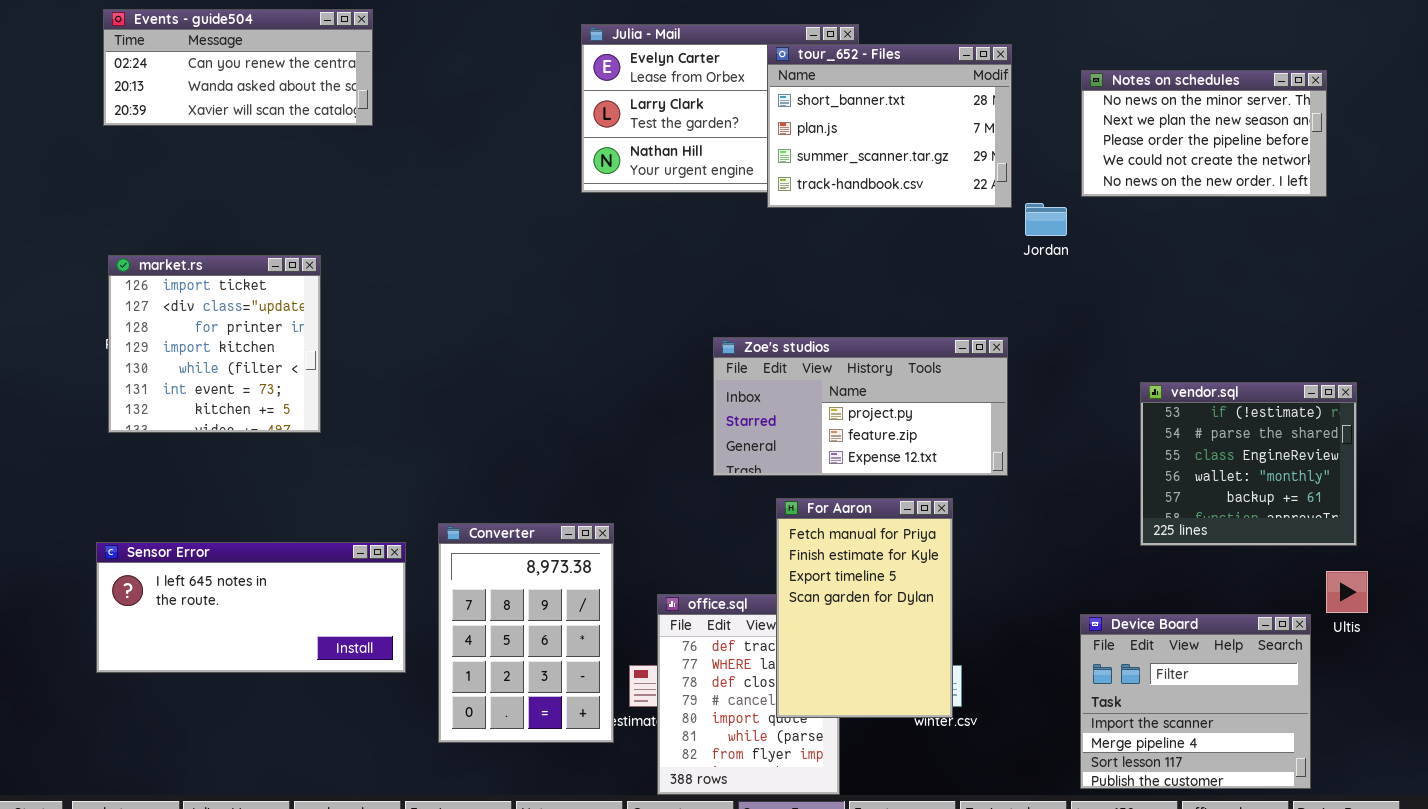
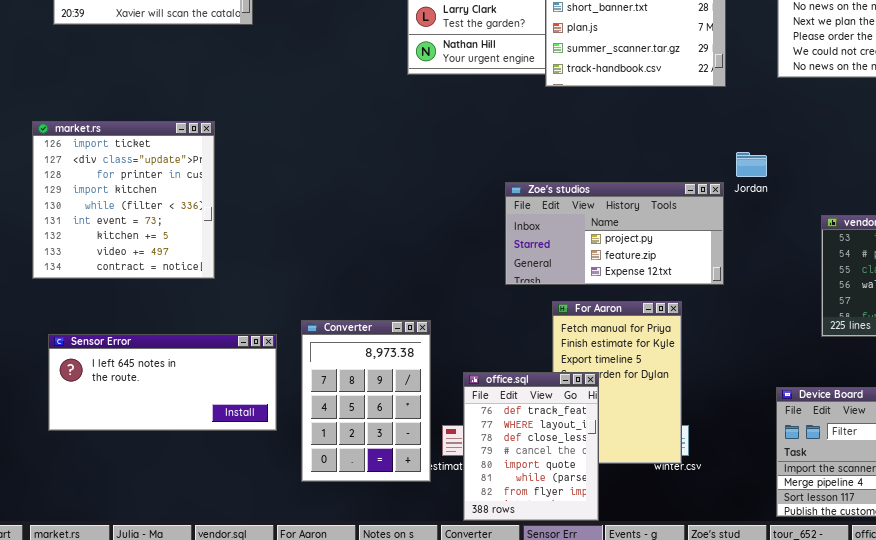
Jordan: [1025,203,1067,236] -> [736,152,767,177], moved
market.rs: [108,255,321,433] -> [32,121,215,279], resized
office.sql: [657,594,840,795] -> [463,372,599,521], raised

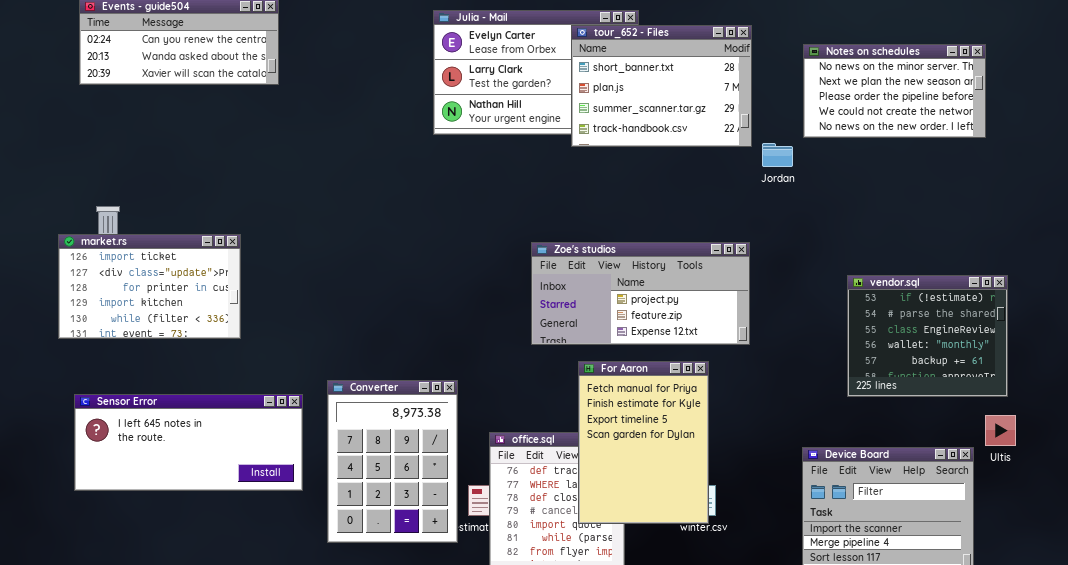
market.rs: [32,121,215,279] -> [58,234,241,339], resized
Jordan: [736,152,767,177] -> [762,143,793,167], moved
For Aaron: [552,301,682,464] -> [578,361,709,524], raised

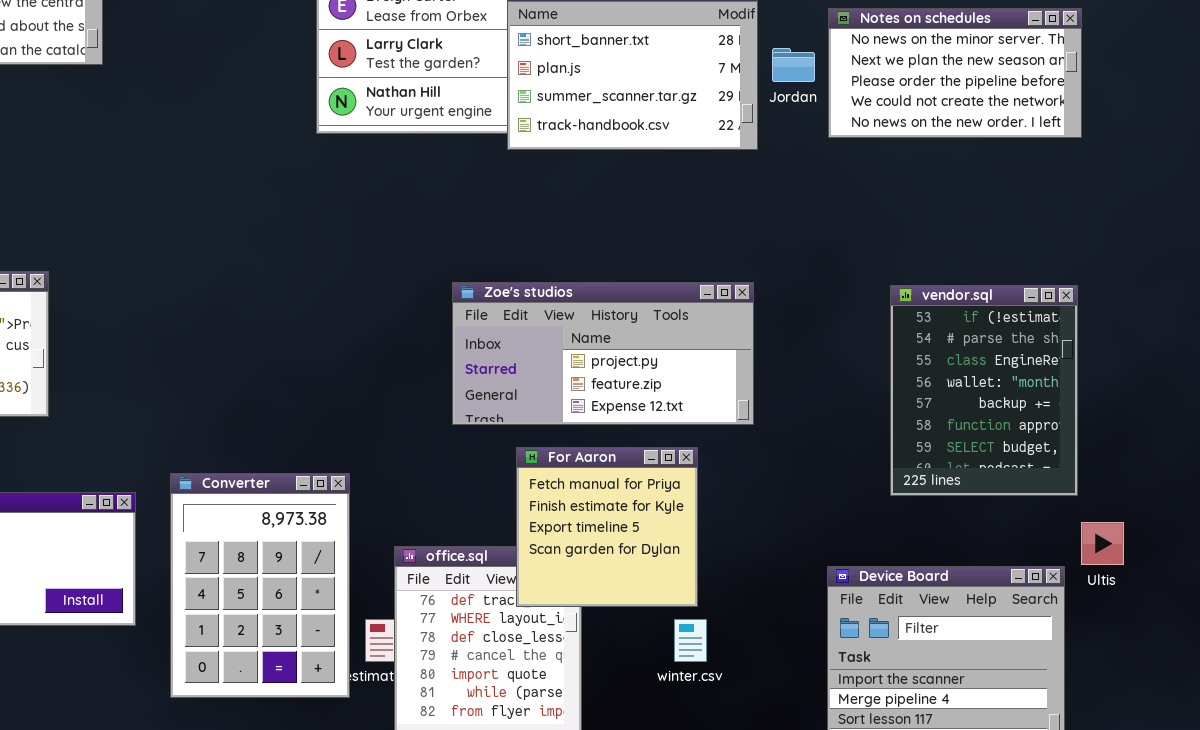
Jordan: [762,143,793,167] -> [772,48,815,82], moved
vendor.sql: [847,275,1008,397] -> [890,285,1078,496], resized
For Aaron: [578,361,709,524] -> [516,447,698,607], resized

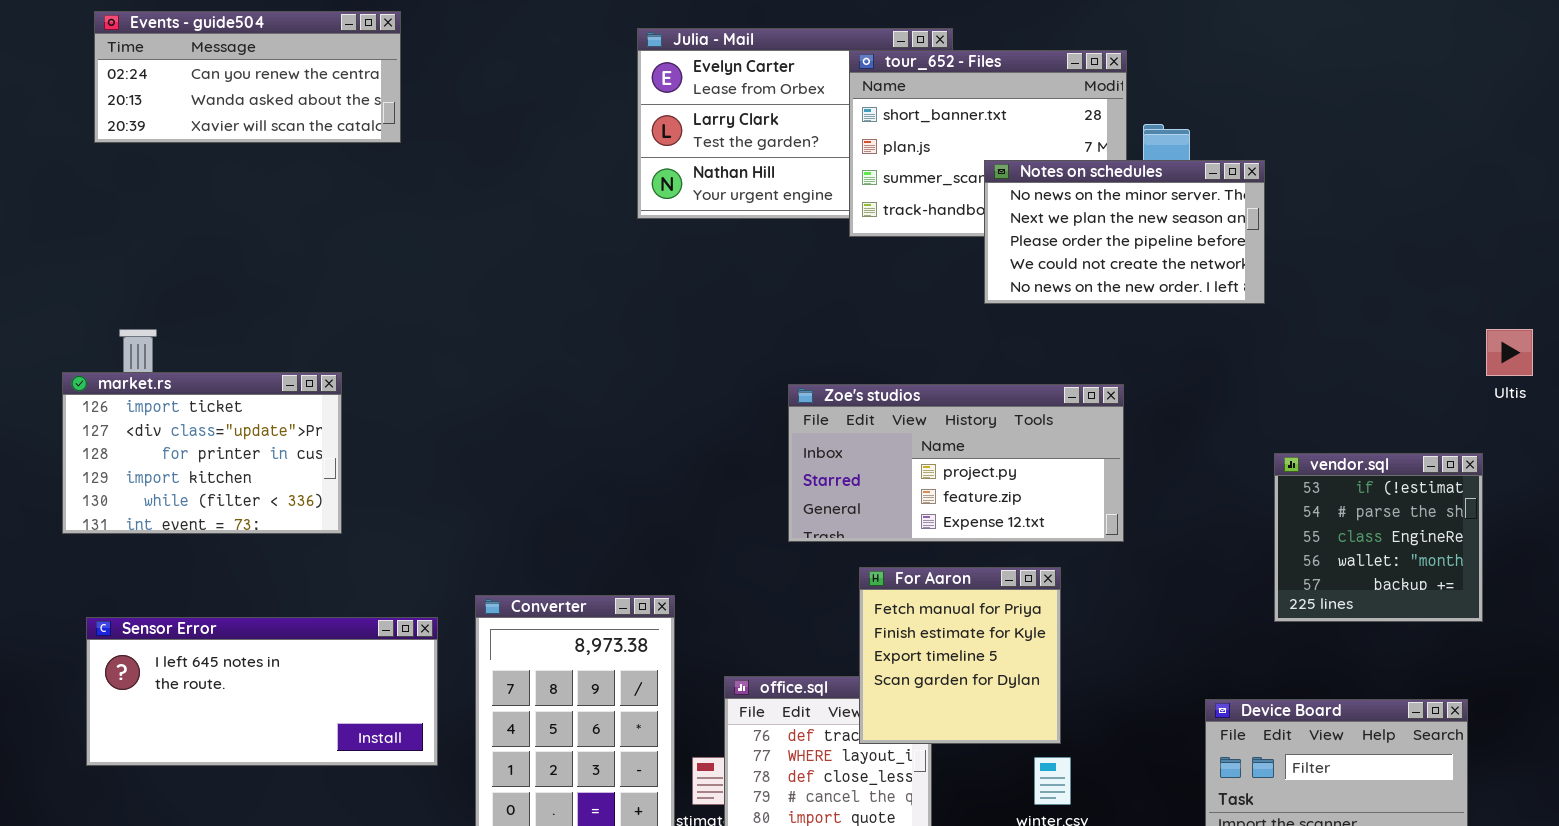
Notes on schedules: [828,8,1082,138] -> [984,160,1265,304], moved
vendor.sql: [890,285,1078,496] -> [1274,453,1483,622], resized
Ultis: [1081,522,1124,565] -> [1486,329,1533,376], moved

